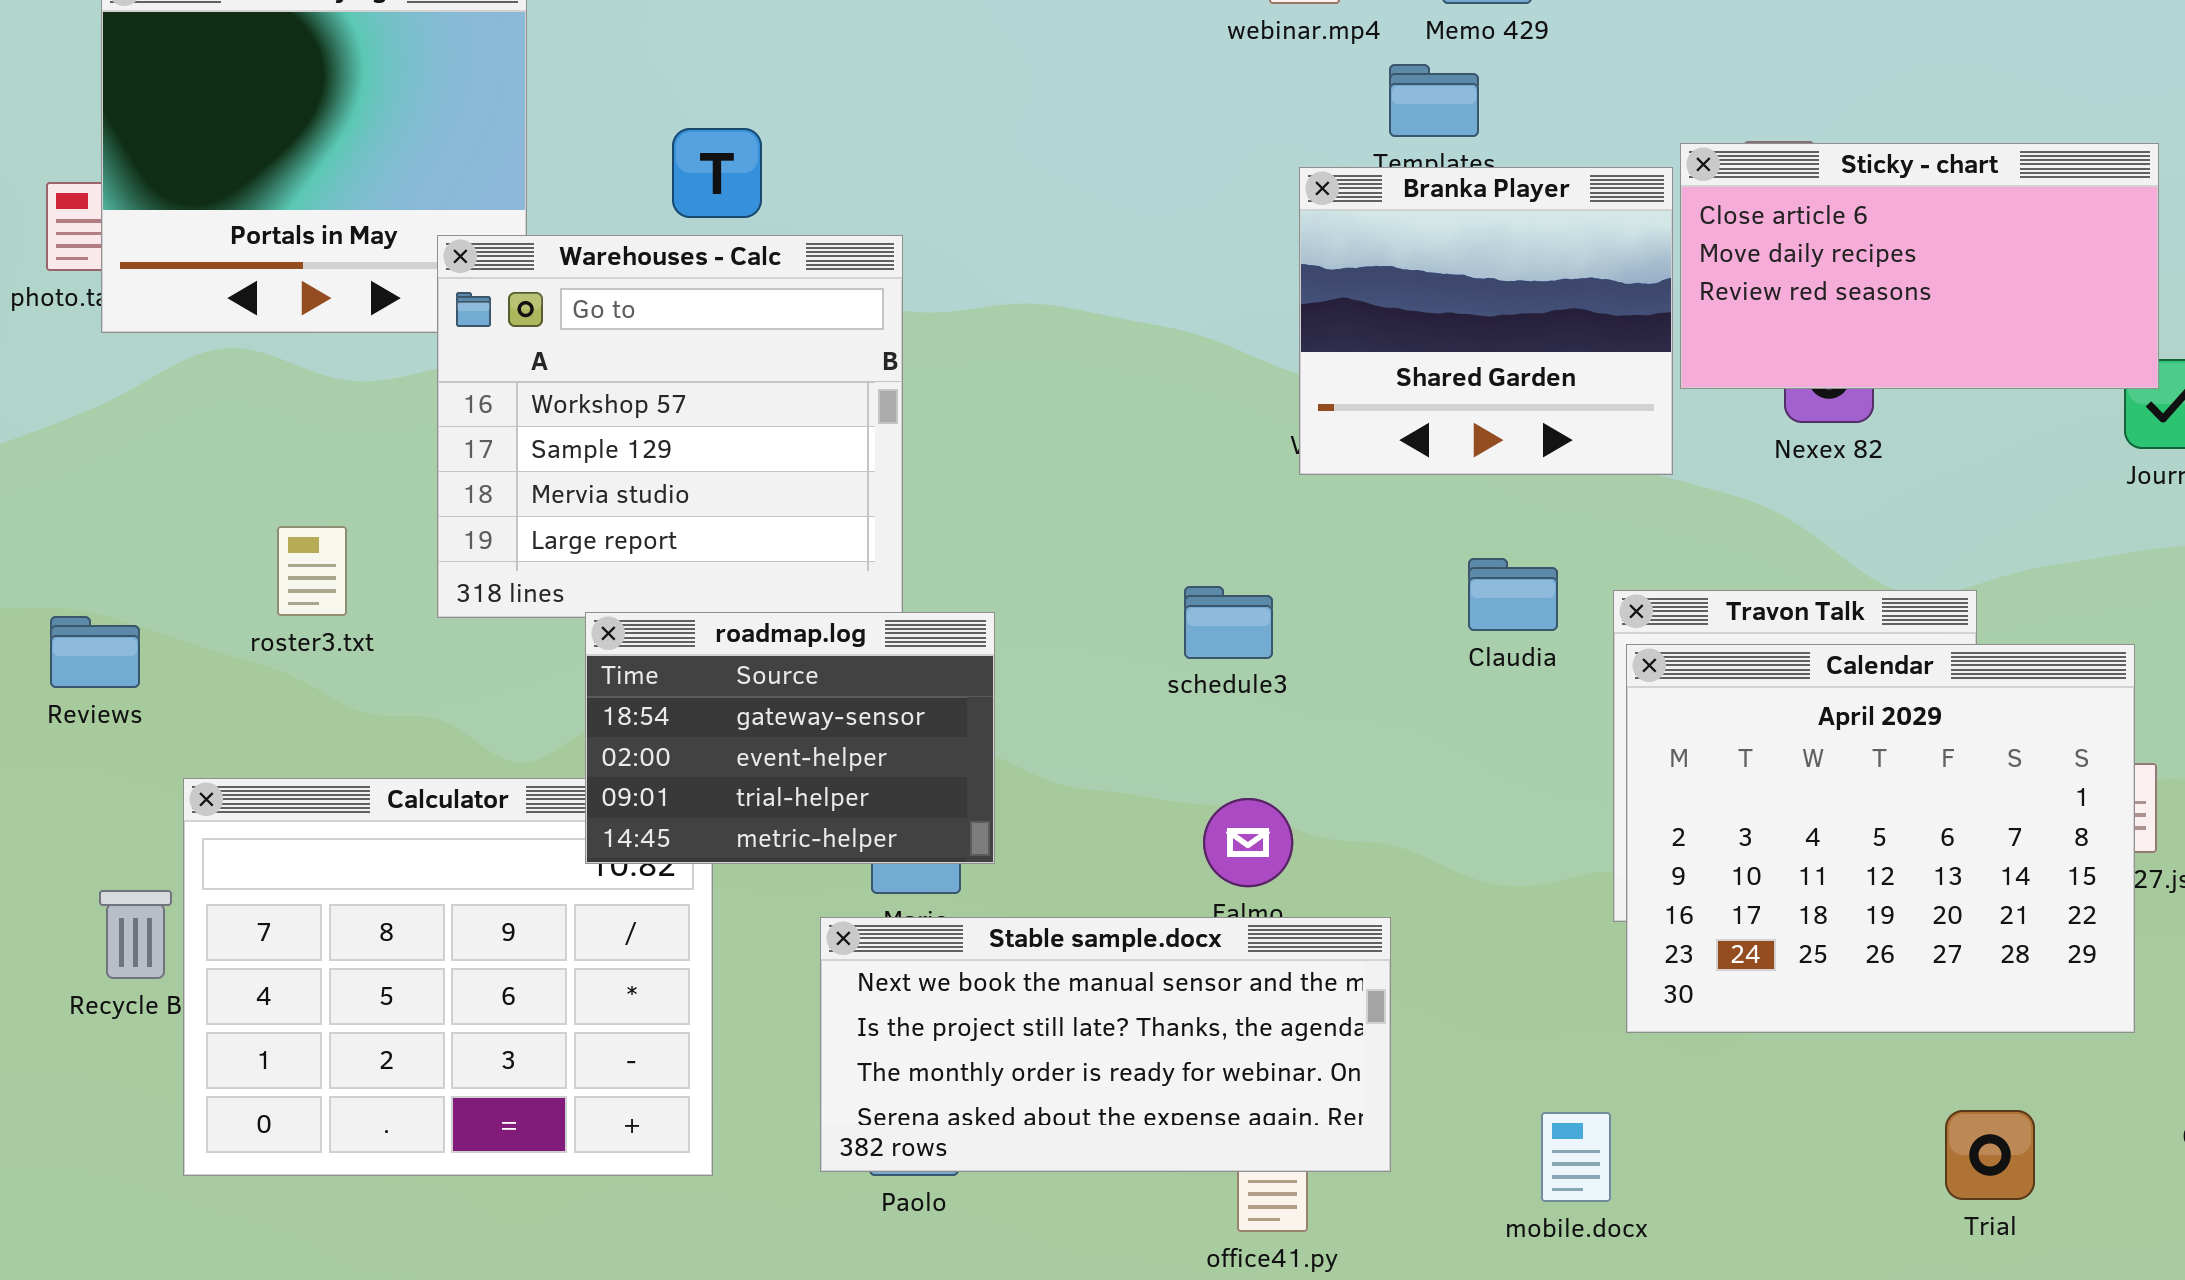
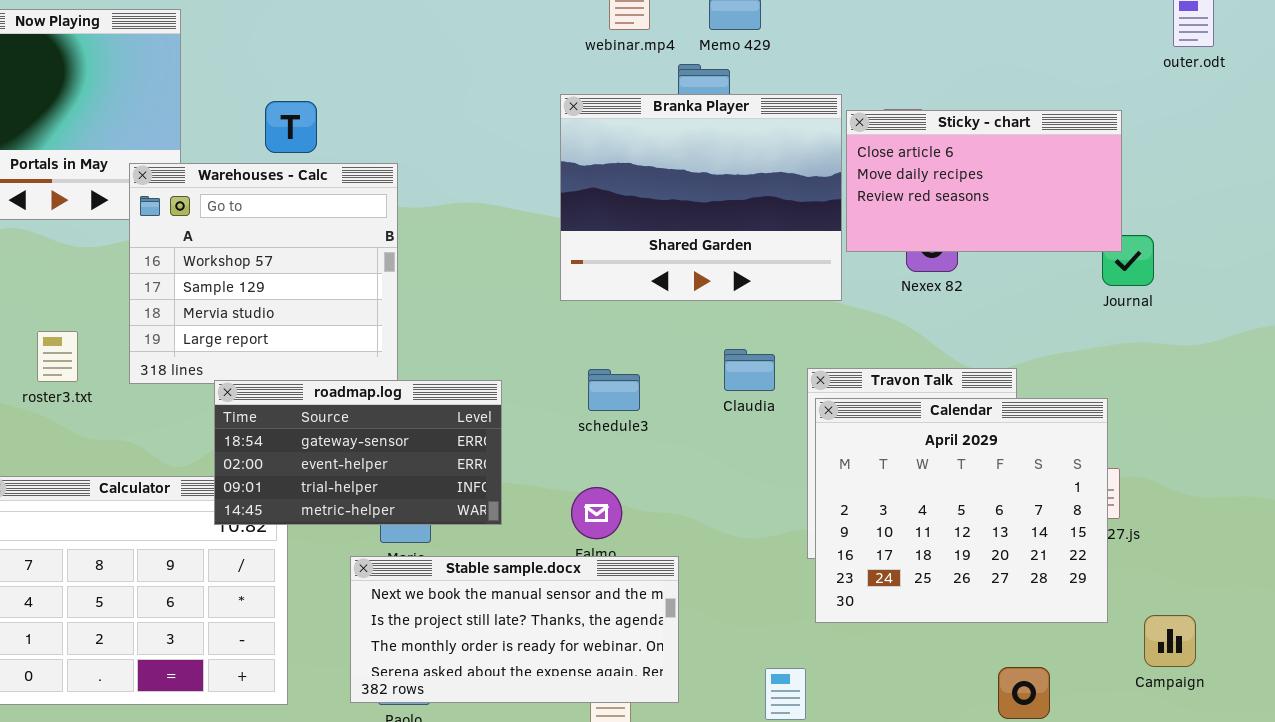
Branka Player: [1299,167,1673,475] -> [560,94,842,301], resized
schedule3: [1184,586,1273,659] -> [588,369,640,411], moved
roadmap.log: [585,612,995,864] -> [214,380,502,525], resized

